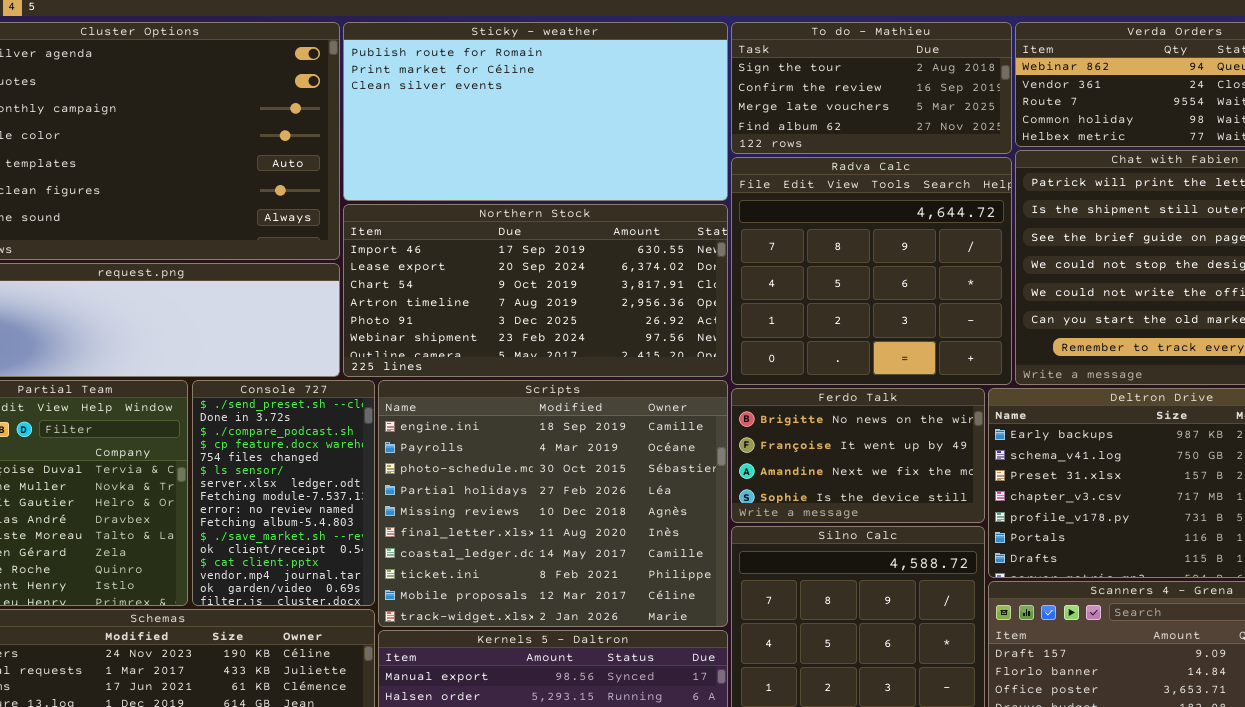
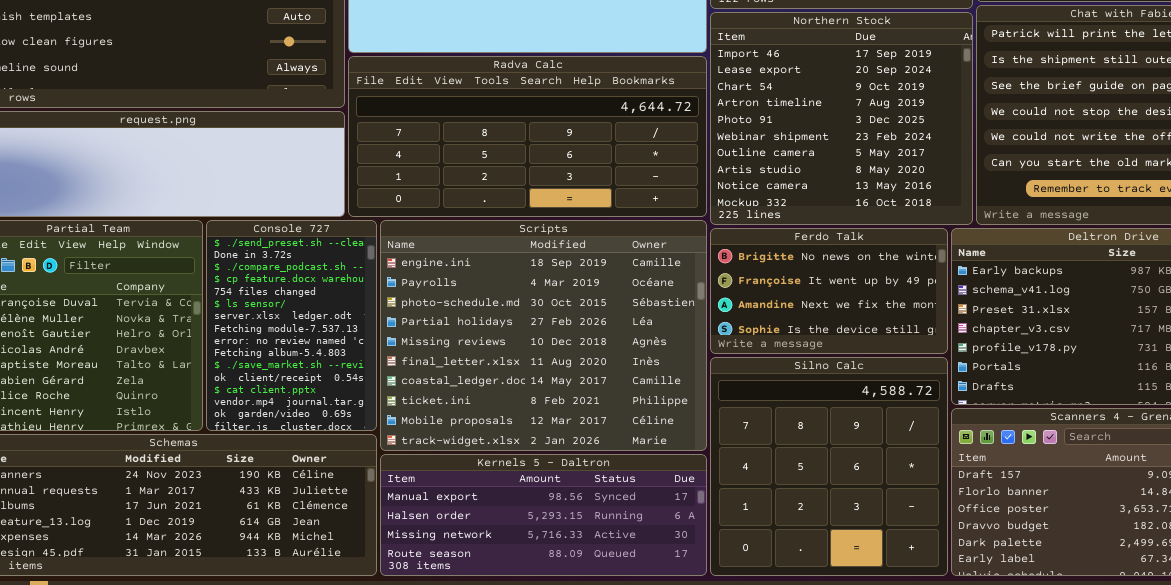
Radva Calc: [731,157,1012,385] -> [348,56,707,217], moved, resized
Northern Stock: [343,204,728,377] -> [710,12,973,225], moved, resized

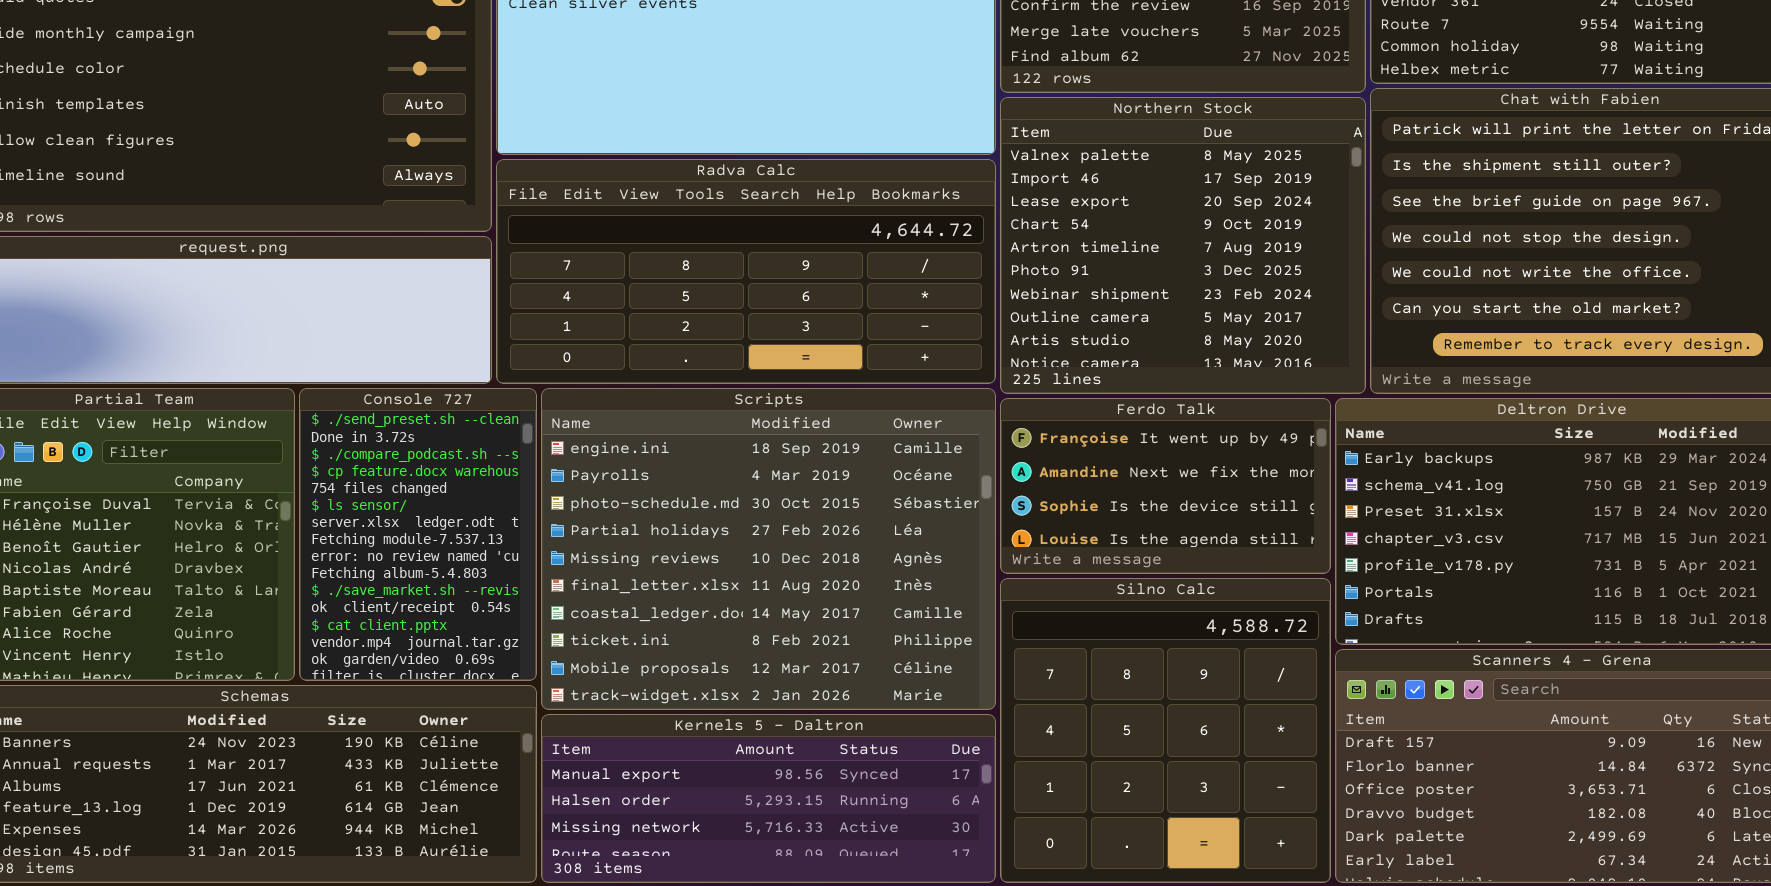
Northern Stock: [710,12,973,225] -> [1000,97,1366,394], scrolled up 1 row
Ferdo Talk: [710,228,948,354] -> [1000,398,1331,574], scrolled down 1 row

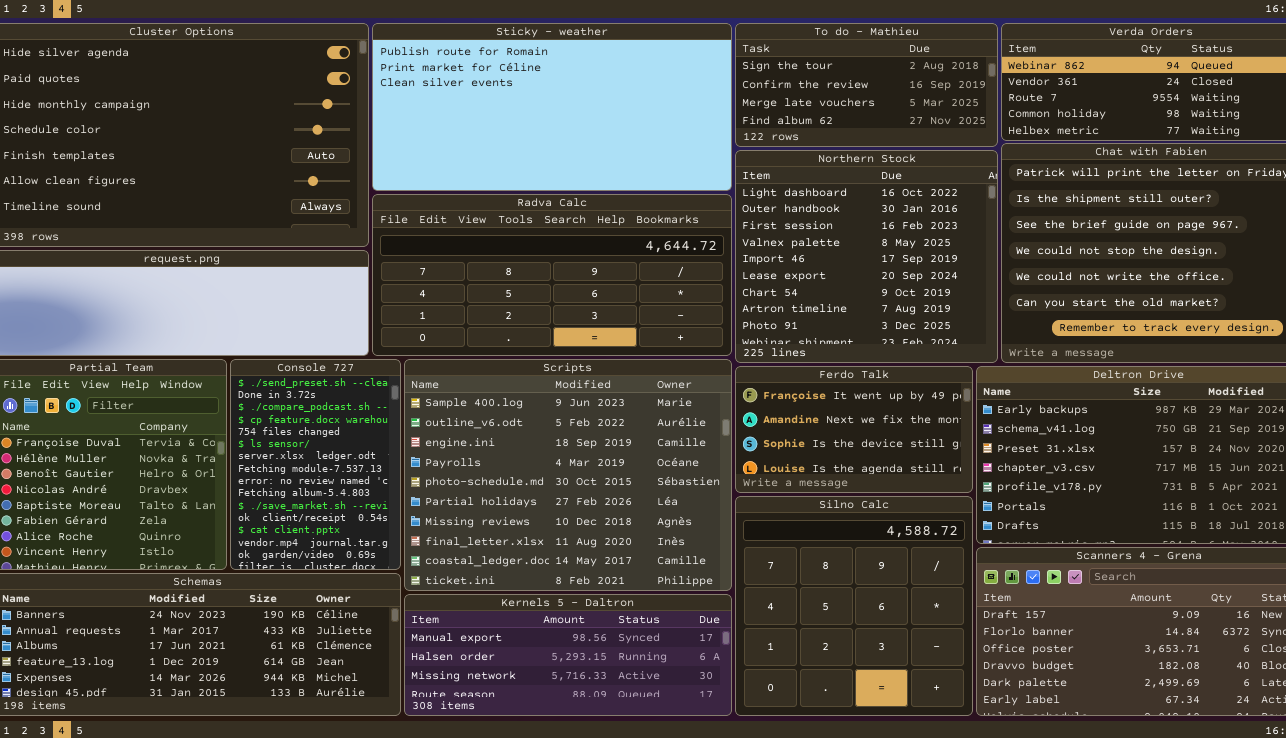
Northern Stock: [1000,97,1366,394] -> [735,150,998,363], scrolled up 3 rows
Scripts: [541,388,996,710] -> [404,359,732,591], scrolled up 2 rows

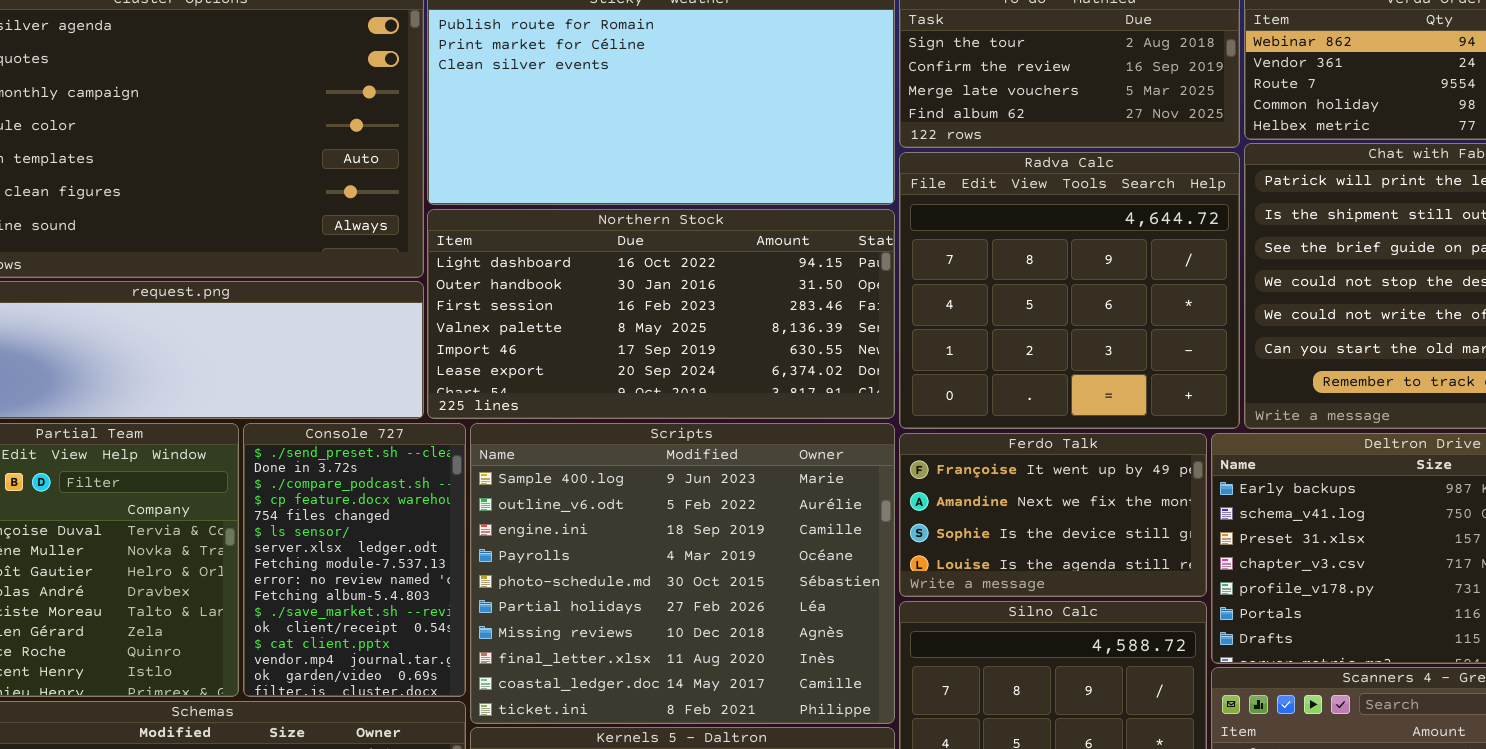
Northern Stock: [735,150,998,363] -> [427,209,895,419], moved, resized
Radva Calc: [372,194,732,356] -> [899,152,1240,429], moved, resized

